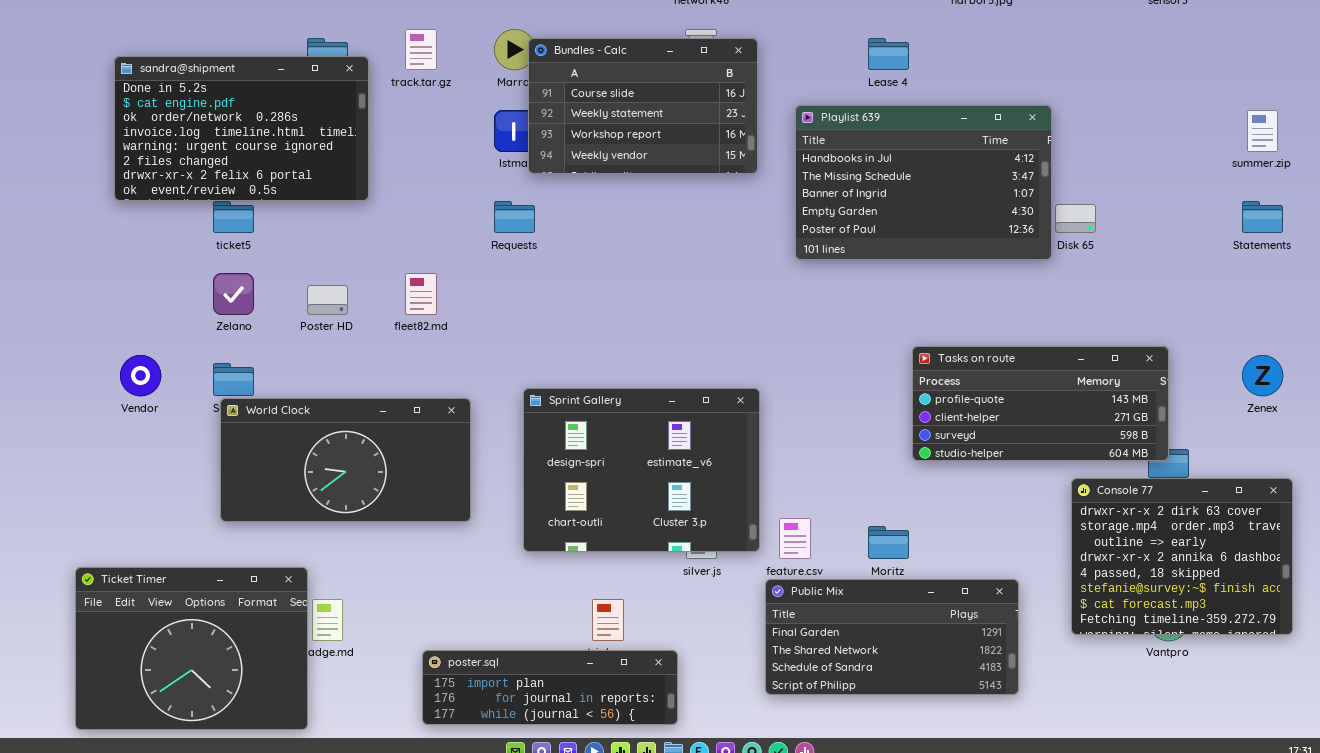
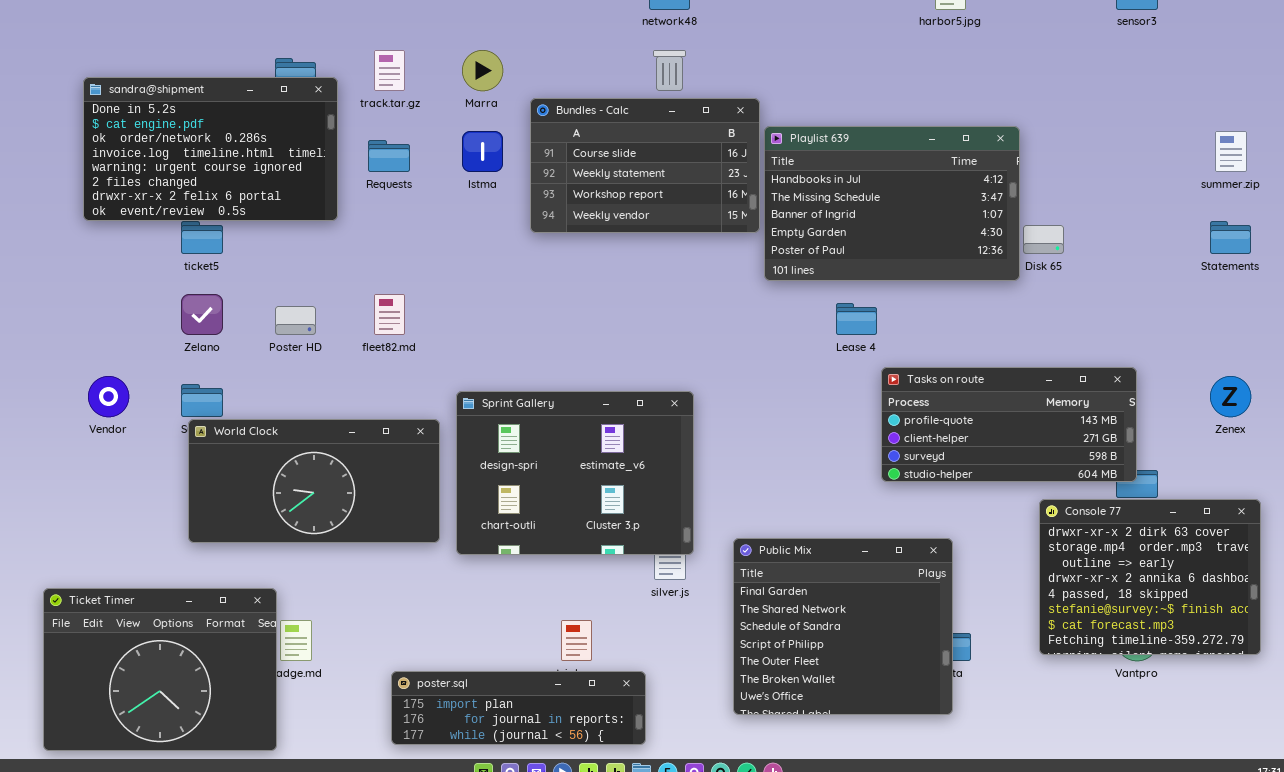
Lease 4: [868,38,909,70] -> [836,303,877,335], moved
Bundles - Calc: [528,38,758,174] -> [530,98,760,233], moved
Requests: [494,201,535,233] -> [368,140,410,172], moved
Sprint Gallery: [523,388,760,552] -> [456,391,694,555], moved
Public Mix: [765,579,1019,695] -> [733,538,953,715], resized

